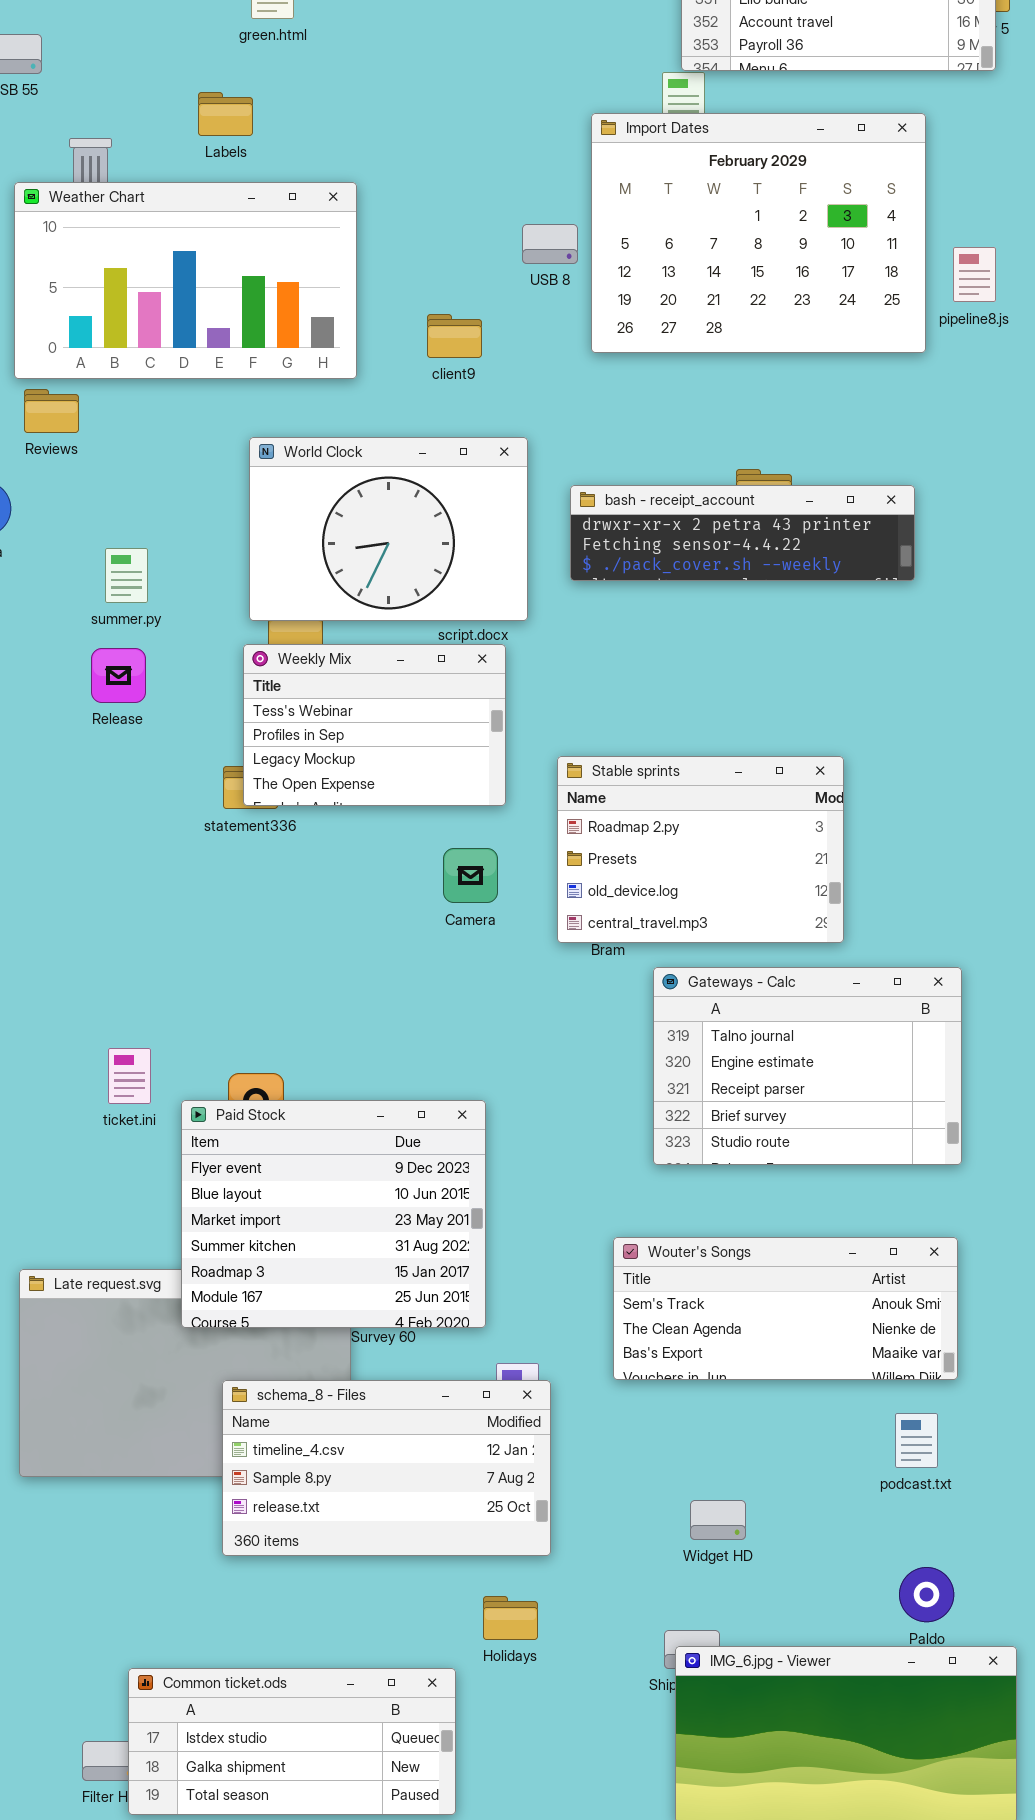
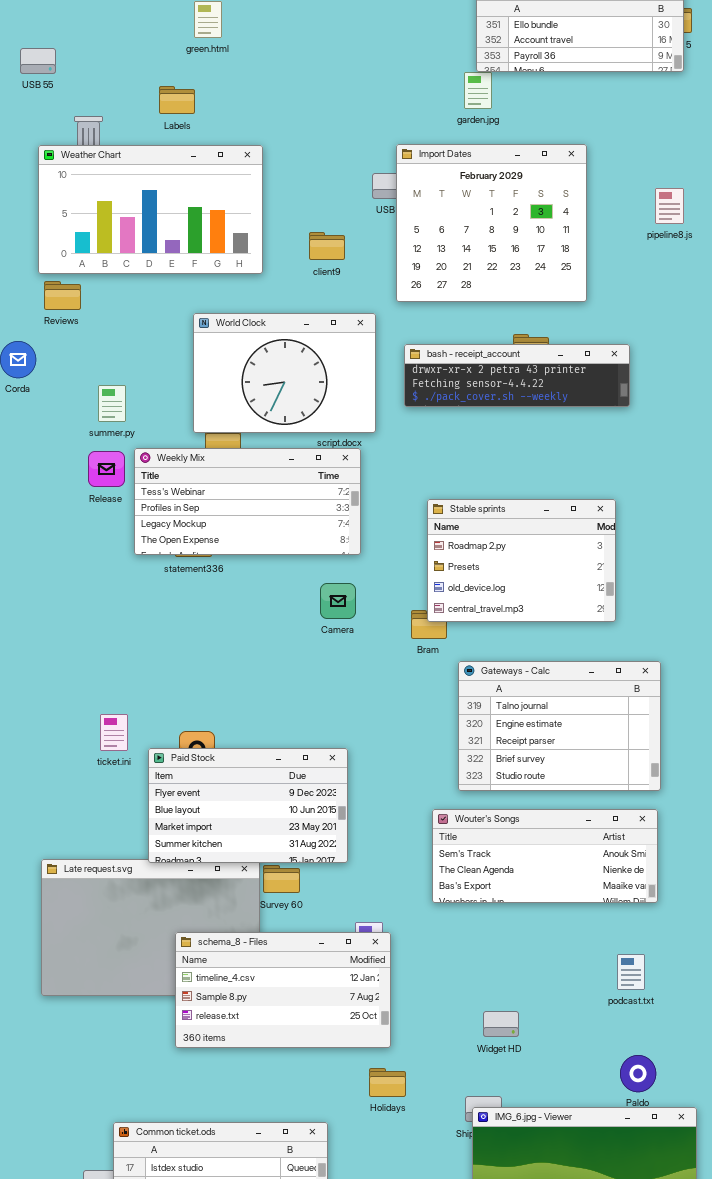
Import Dates: [591,113,926,353] -> [396,144,587,302], moved, resized
Weekly Mix: [243,644,506,806] -> [134,448,361,555], resized
Stable sprints: [557,756,844,943] -> [427,499,616,622], moved
Paid Stock: [181,1100,486,1328] -> [148,748,348,863], resized
Wouter's Songs: [613,1237,958,1380] -> [432,809,658,903], moved
Holidays: [483,1596,538,1640] -> [369,1068,406,1097], moved

